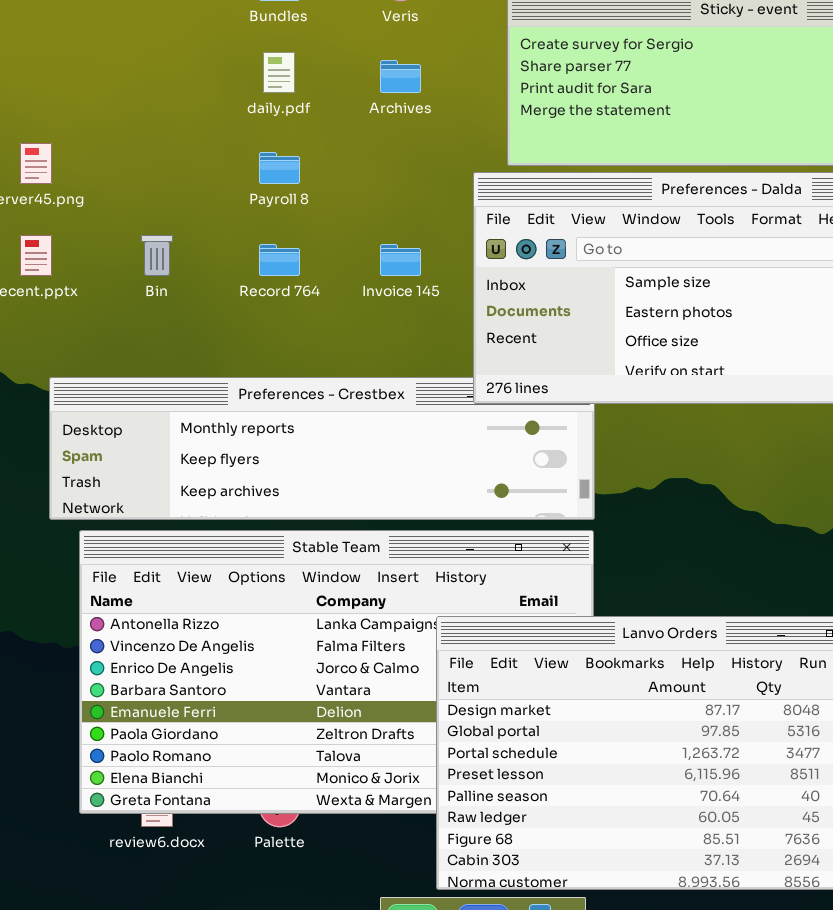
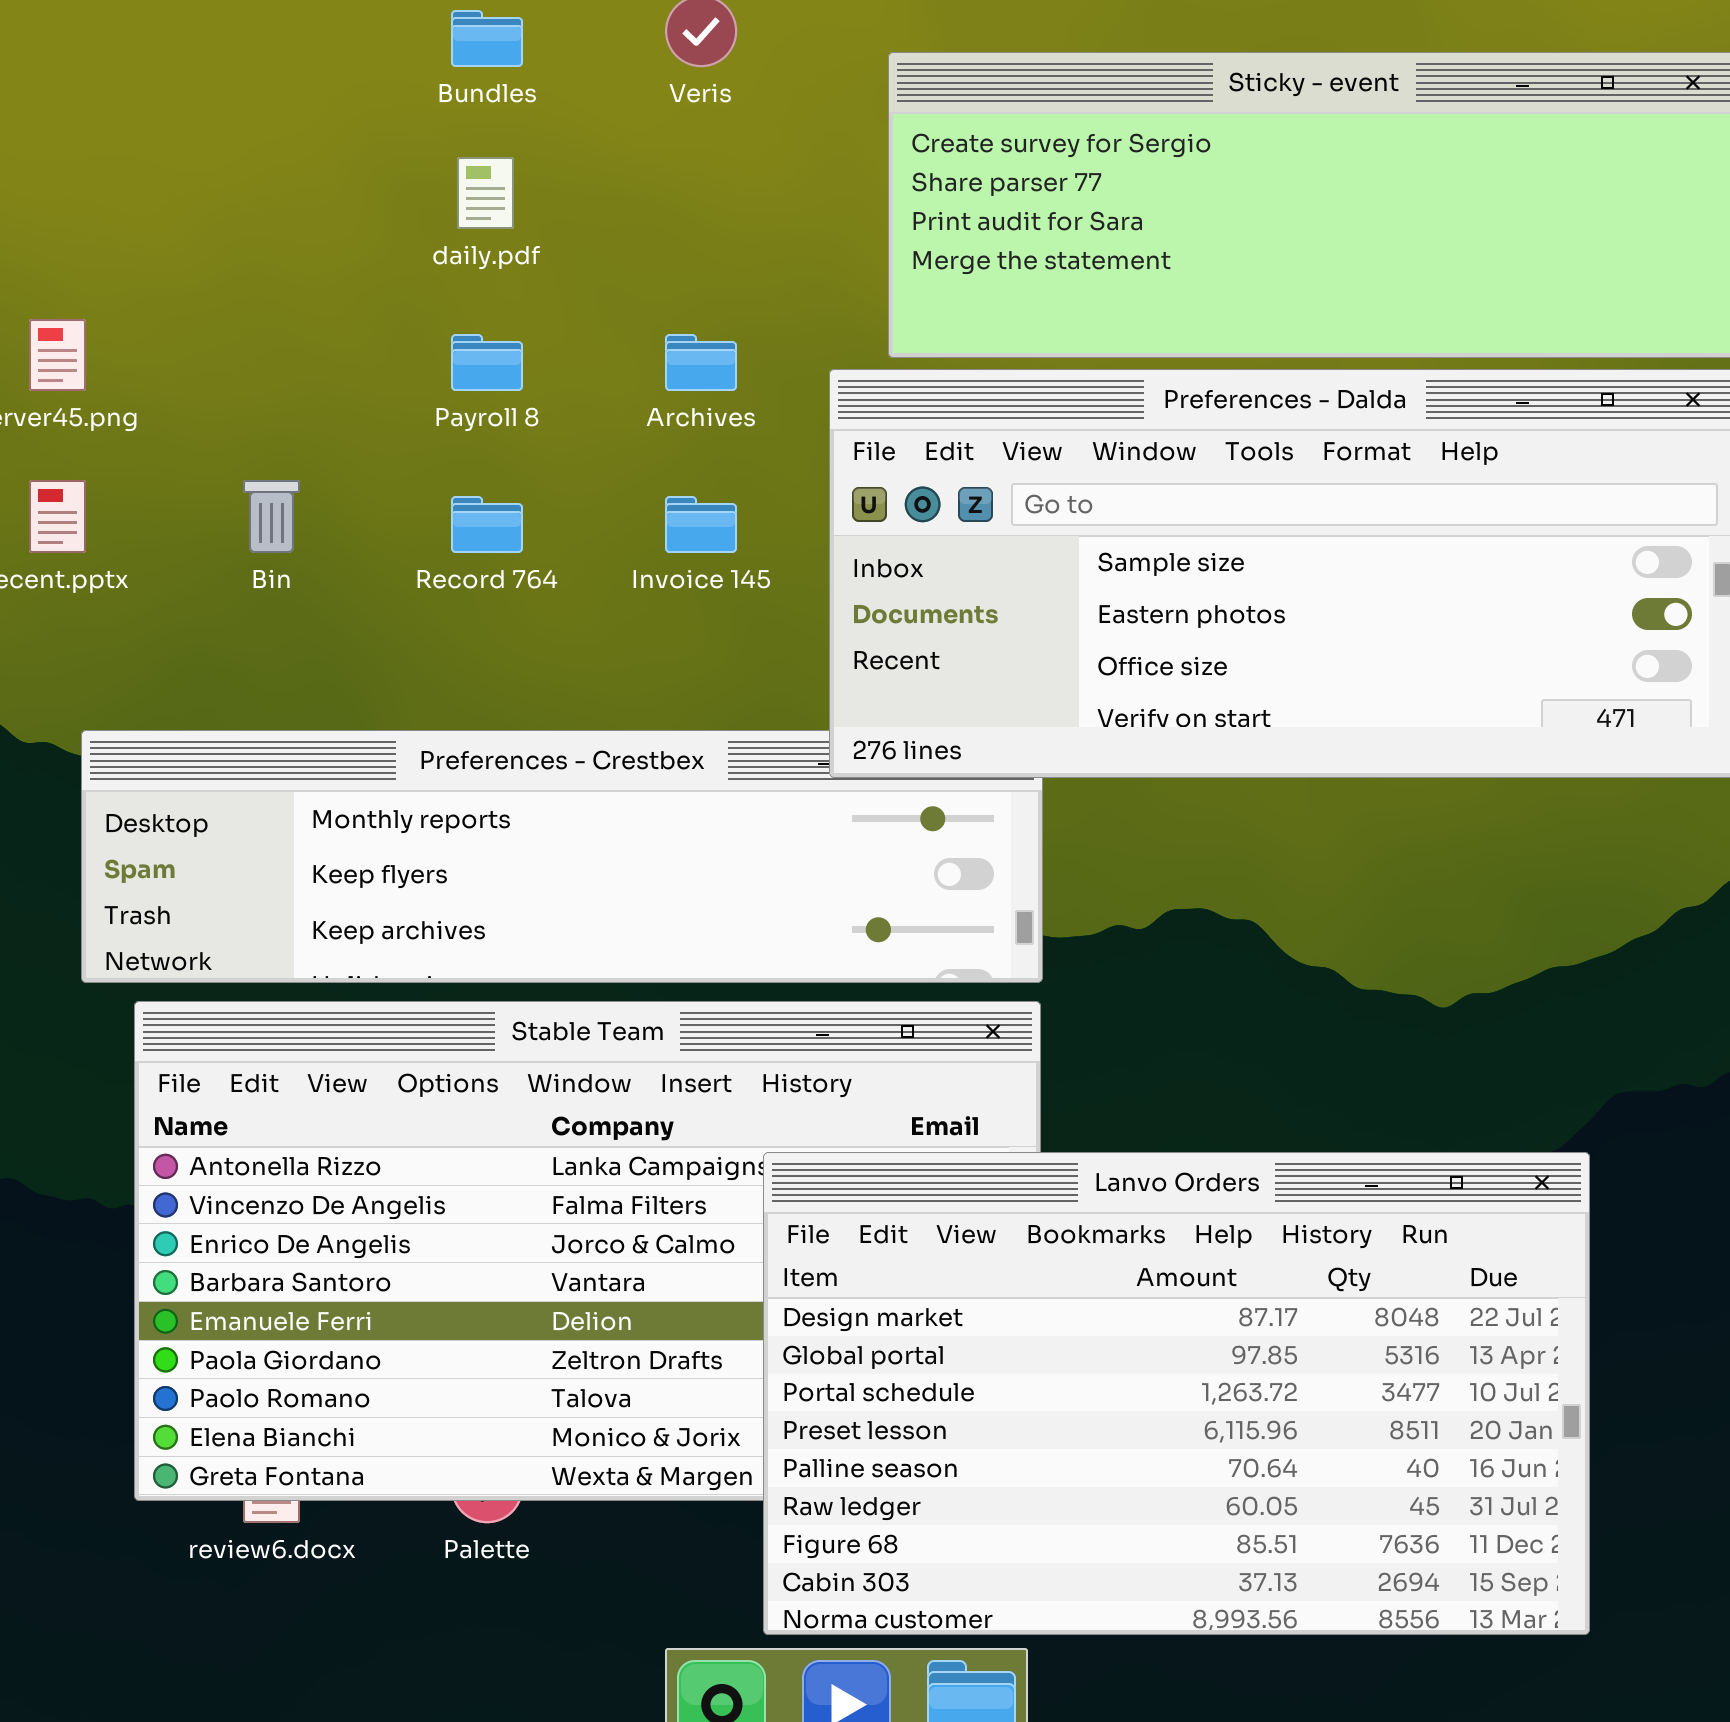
Archives: [380,60,421,93] -> [665,334,737,391], moved

